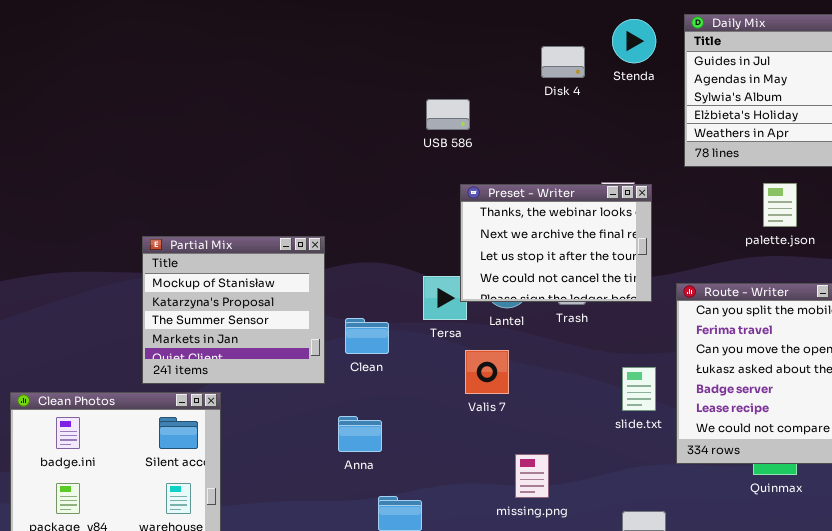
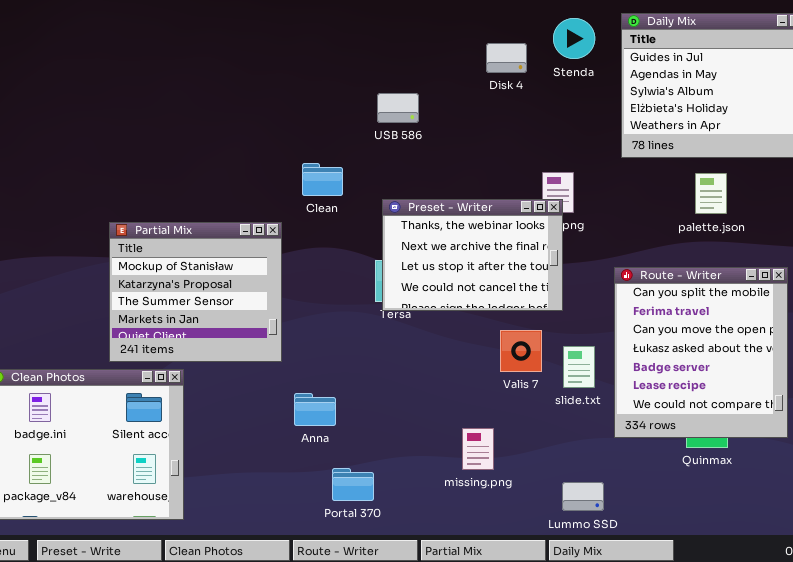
Preset - Writer: [460,184,652,302] -> [382,199,563,311], moved
Clean: [345,318,389,354] -> [302,163,343,196], moved
Valis 7: [465,350,509,394] -> [500,330,542,372], moved

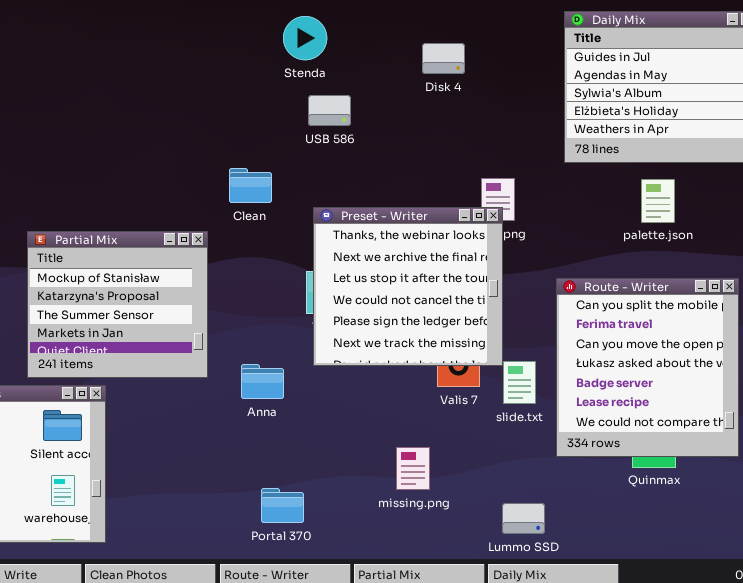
Stenda: [553,18,595,59] -> [283,16,327,60], moved
Preset - Writer: [382,199,563,311] -> [313,207,503,366], resized
Anna: [294,393,336,426] -> [241,364,284,399], moved

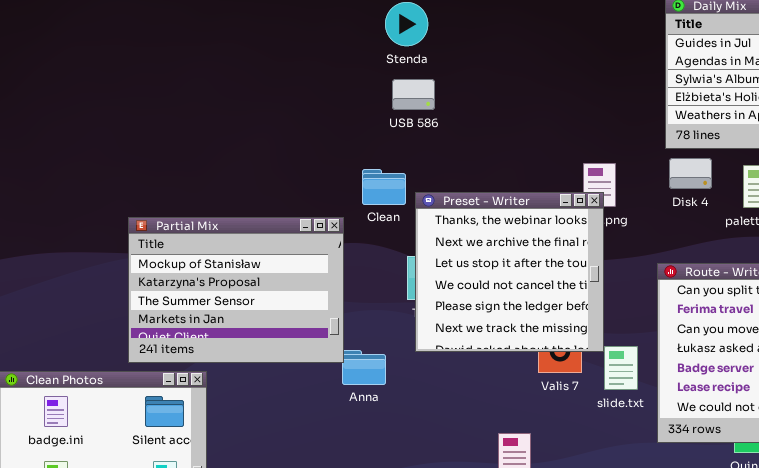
Disk 4: [422,43,465,74] -> [669,158,712,189], moved
USB 586: [308,95,351,126] -> [392,79,435,110], moved
Clean: [229,168,272,203] -> [362,169,406,205], moved
Partial Mix: [27,231,208,378] -> [128,217,344,363], resized

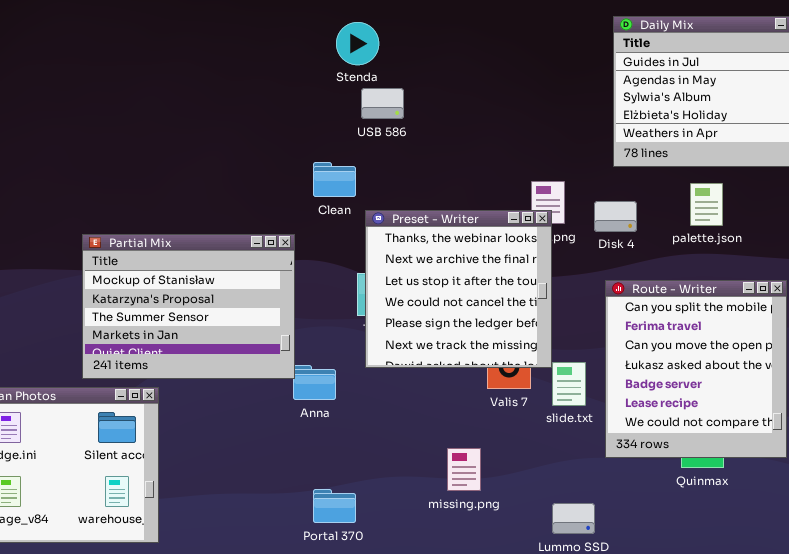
USB 586: [392,79,435,110] -> [361,88,404,119], moved
Disk 4: [669,158,712,189] -> [594,201,637,232], moved
Clean: [362,169,406,205] -> [313,162,356,197], moved

